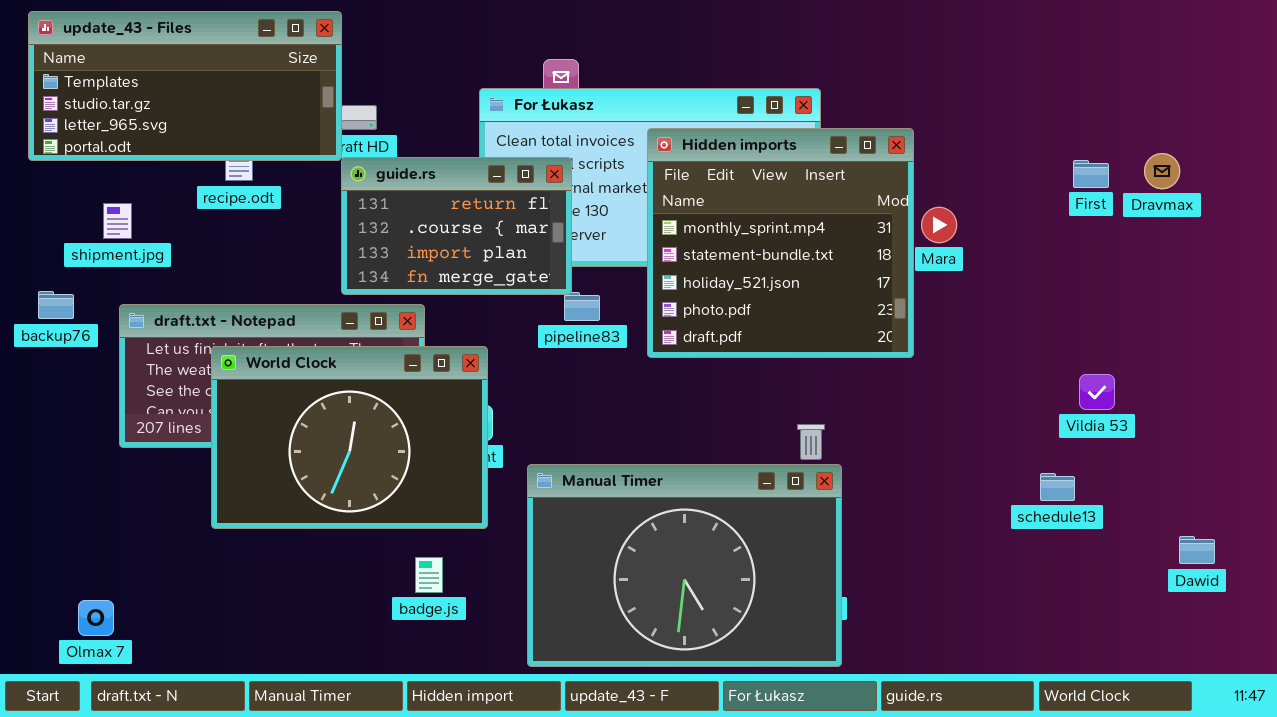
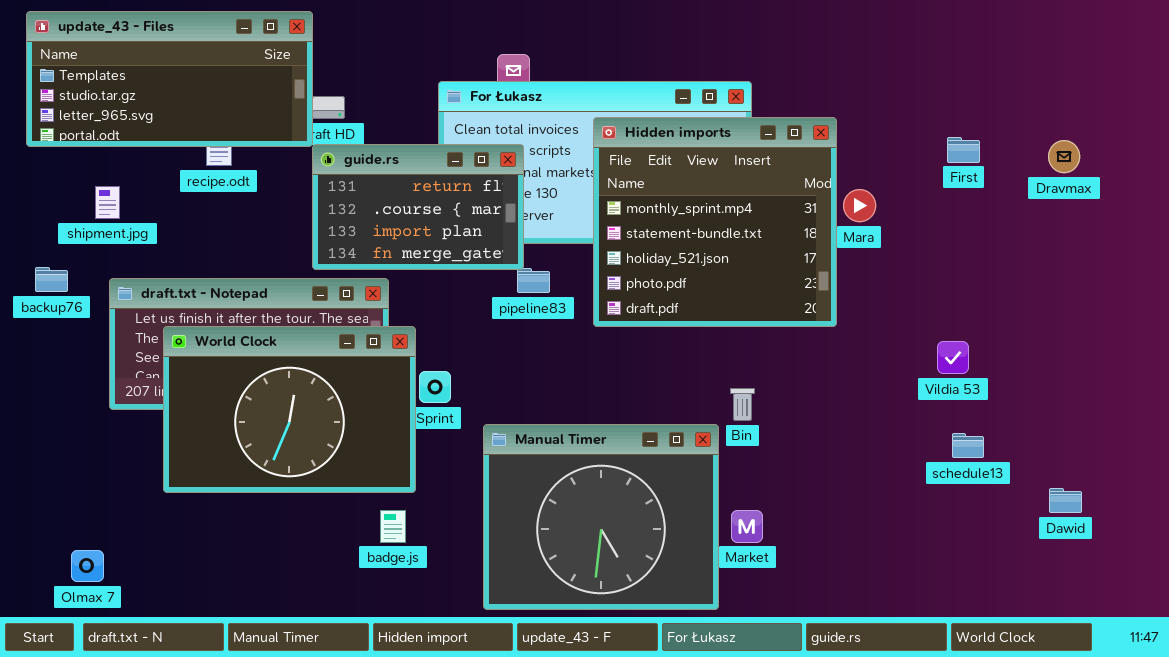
First: [1073,160,1109,188] -> [947,137,980,163], moved
World Clock: [211,346,488,529] -> [163,326,416,493], moved
Vildia 53: [1079,374,1115,410] -> [937,341,969,374], moved
Manual Timer: [527,464,842,667] -> [483,424,719,610], resized
Dawid: [1179,536,1215,564] -> [1049,488,1082,513], moved

